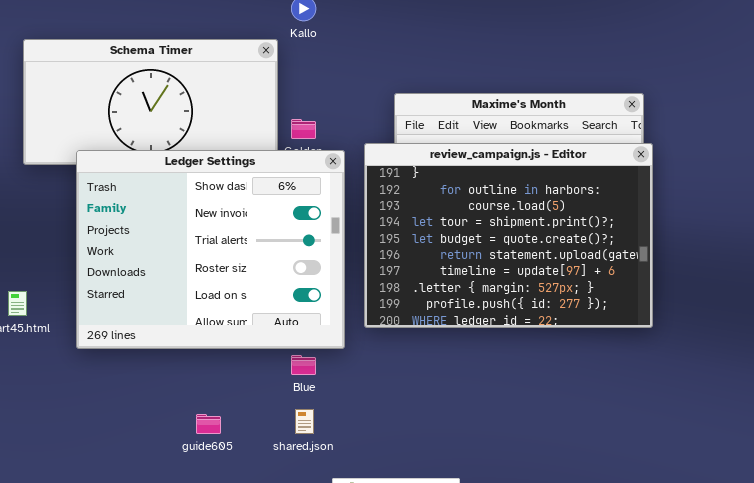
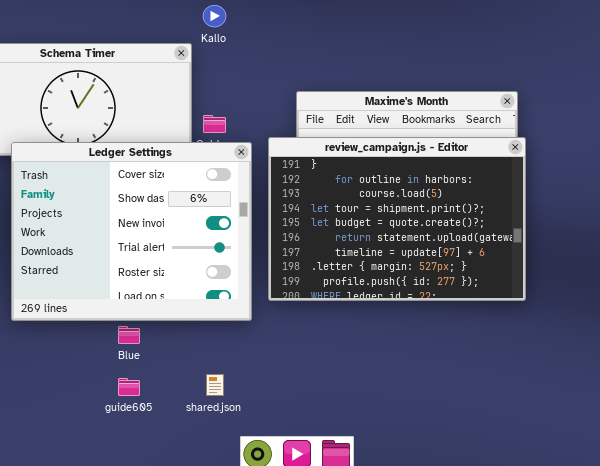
Ledger Settings: [76,150,345,349] -> [11,142,252,321], scrolled up 1 row
Blue: [291,355,316,375] -> [118,326,140,344], moved

